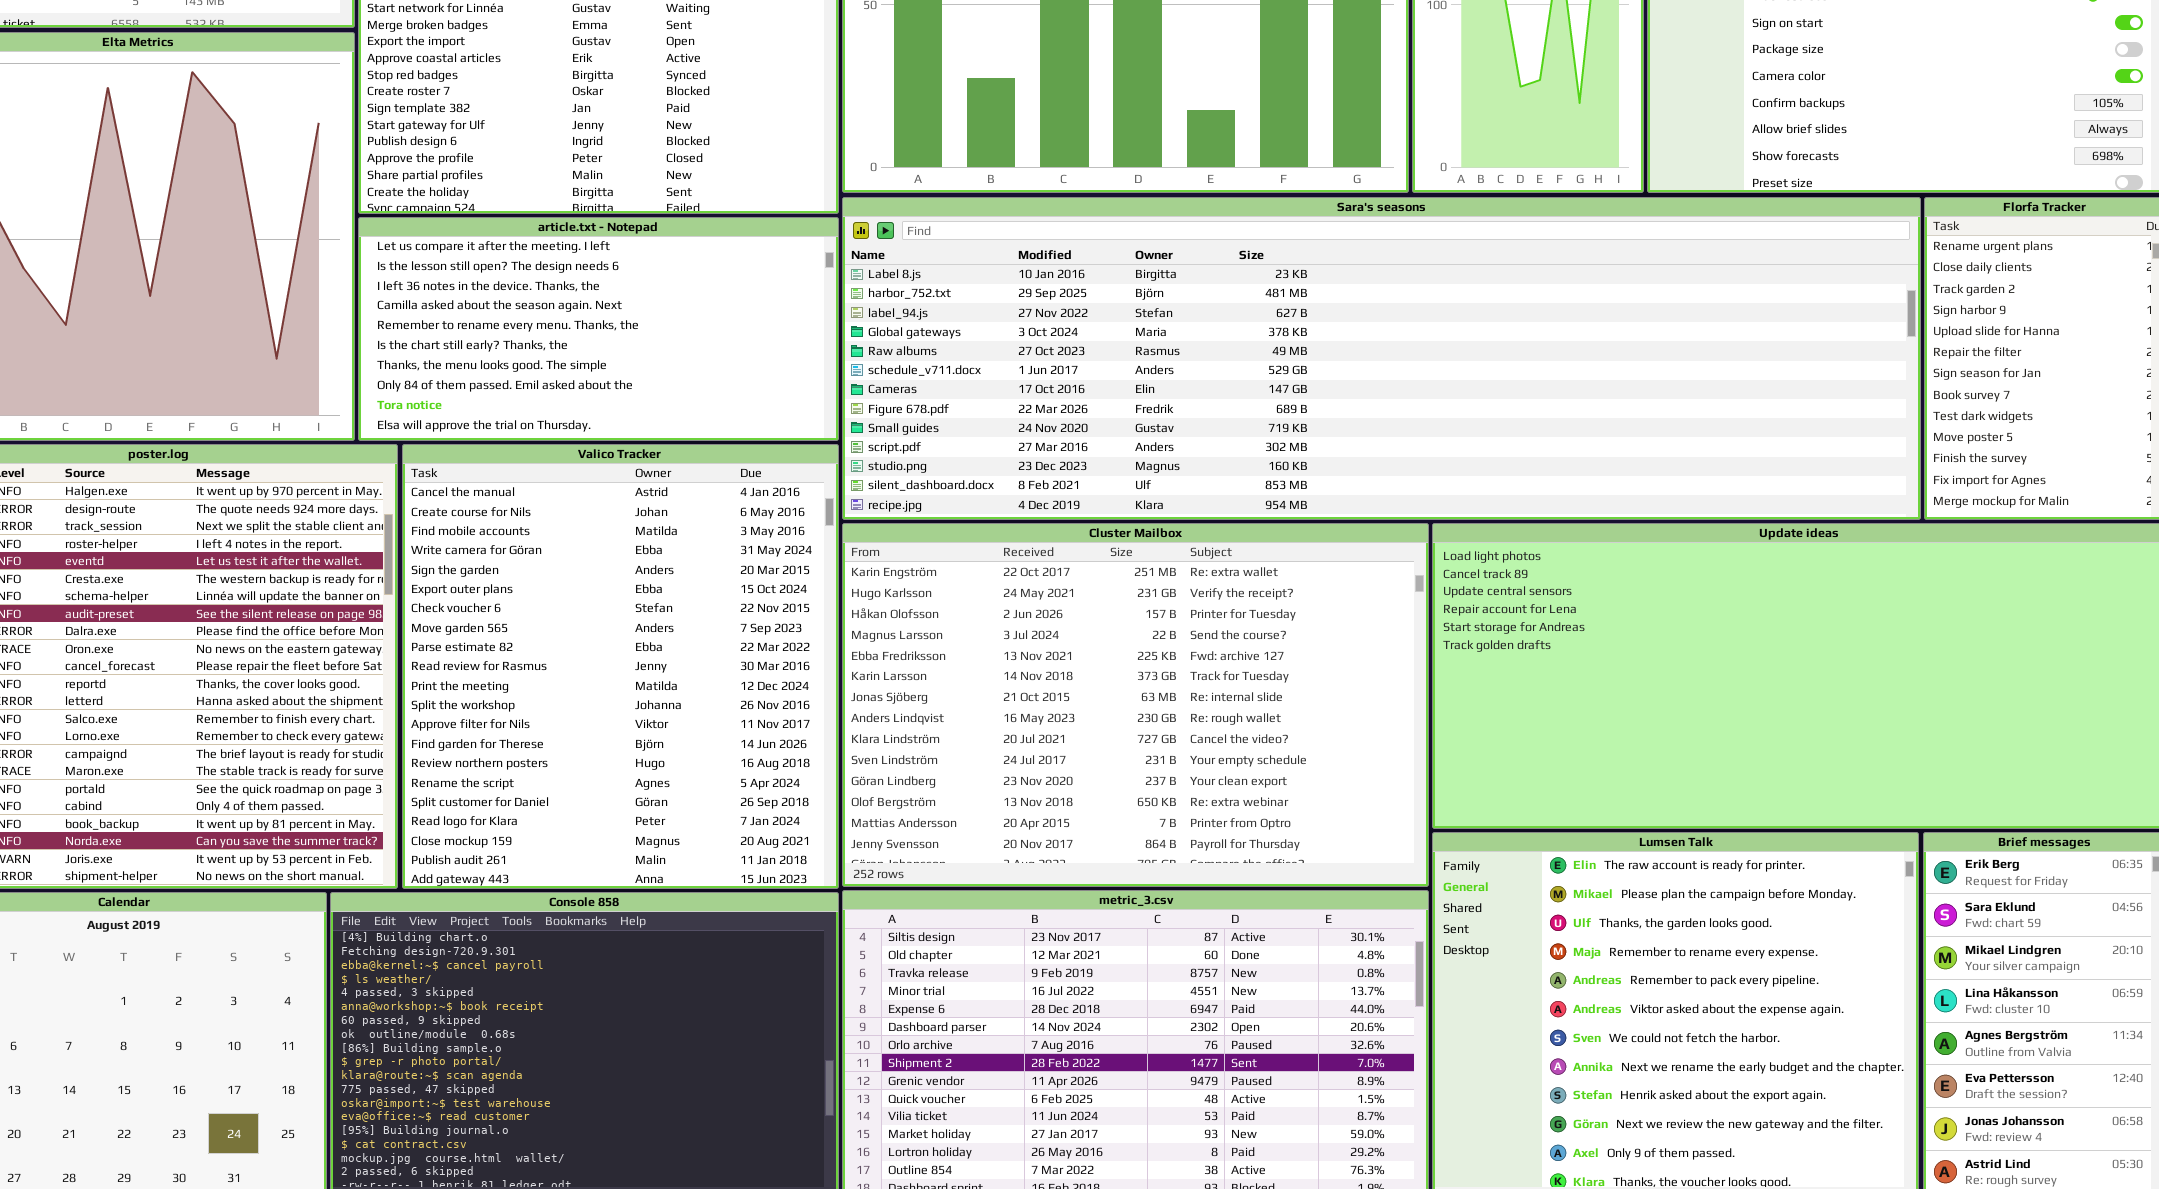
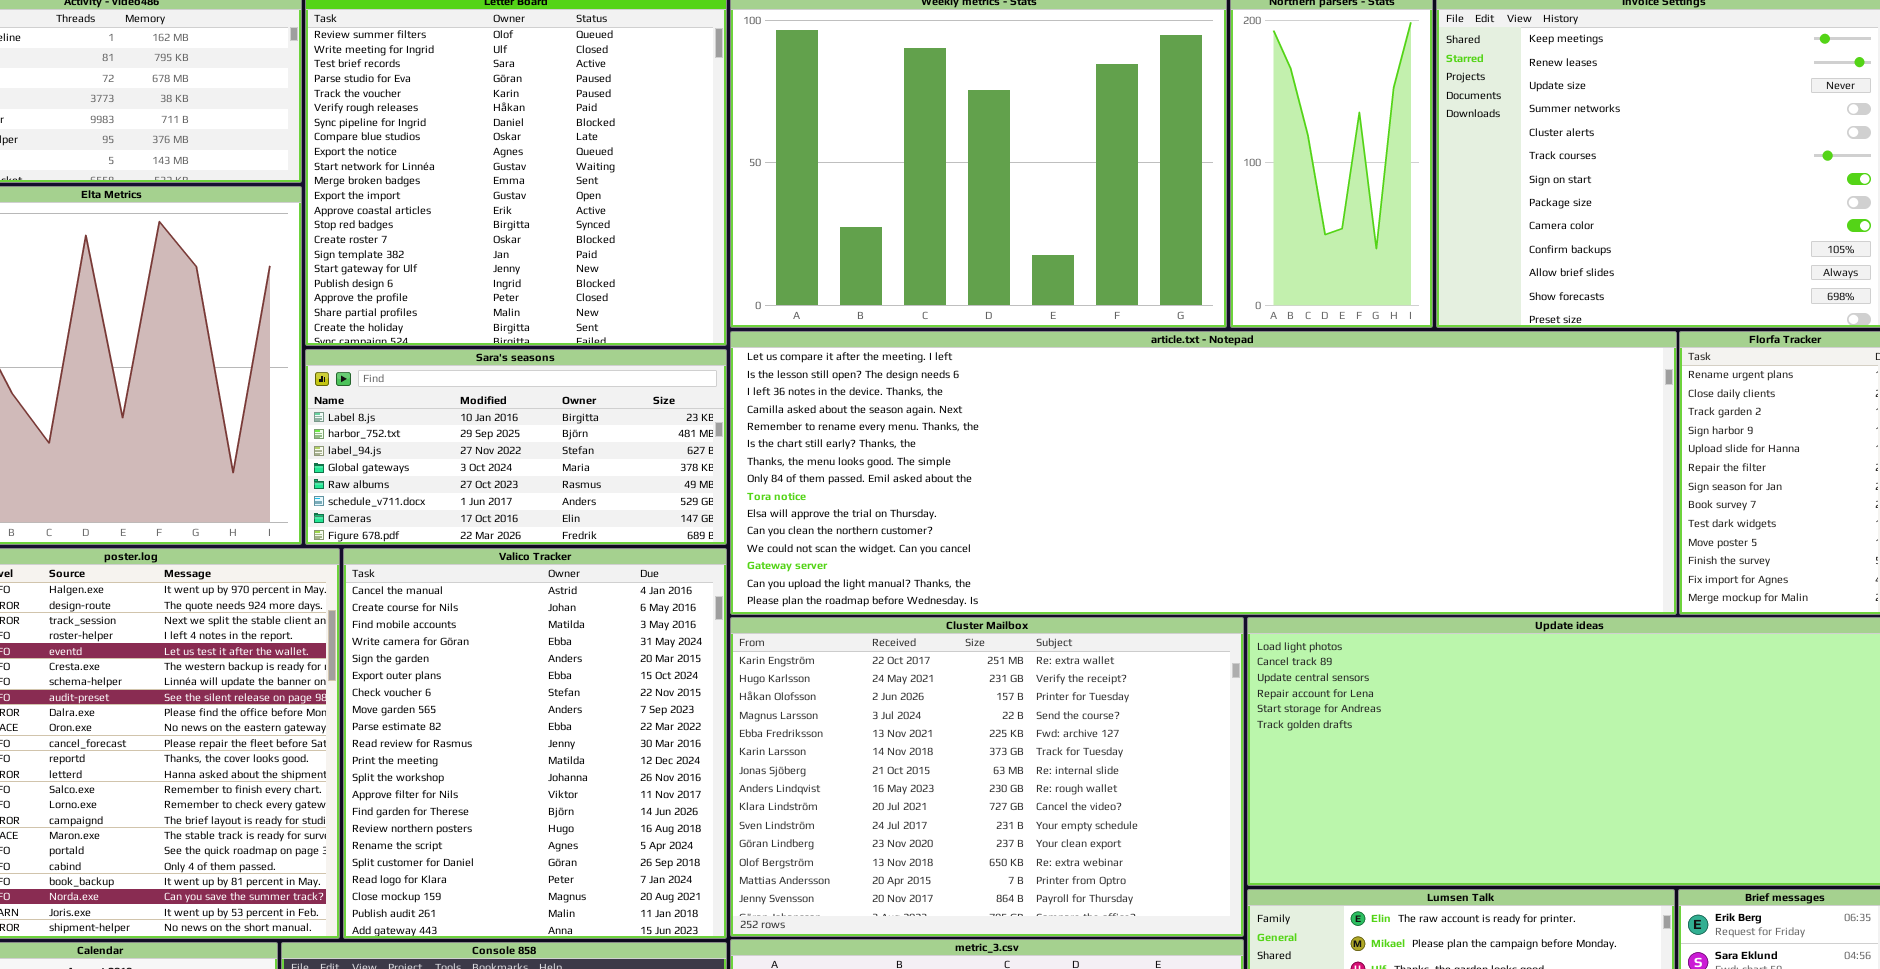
Sara's seasons: [842,197,1921,520] -> [305,349,727,545], moved, resized
article.txt - Notepad: [358,217,839,441] -> [730,331,1677,615], moved, resized

